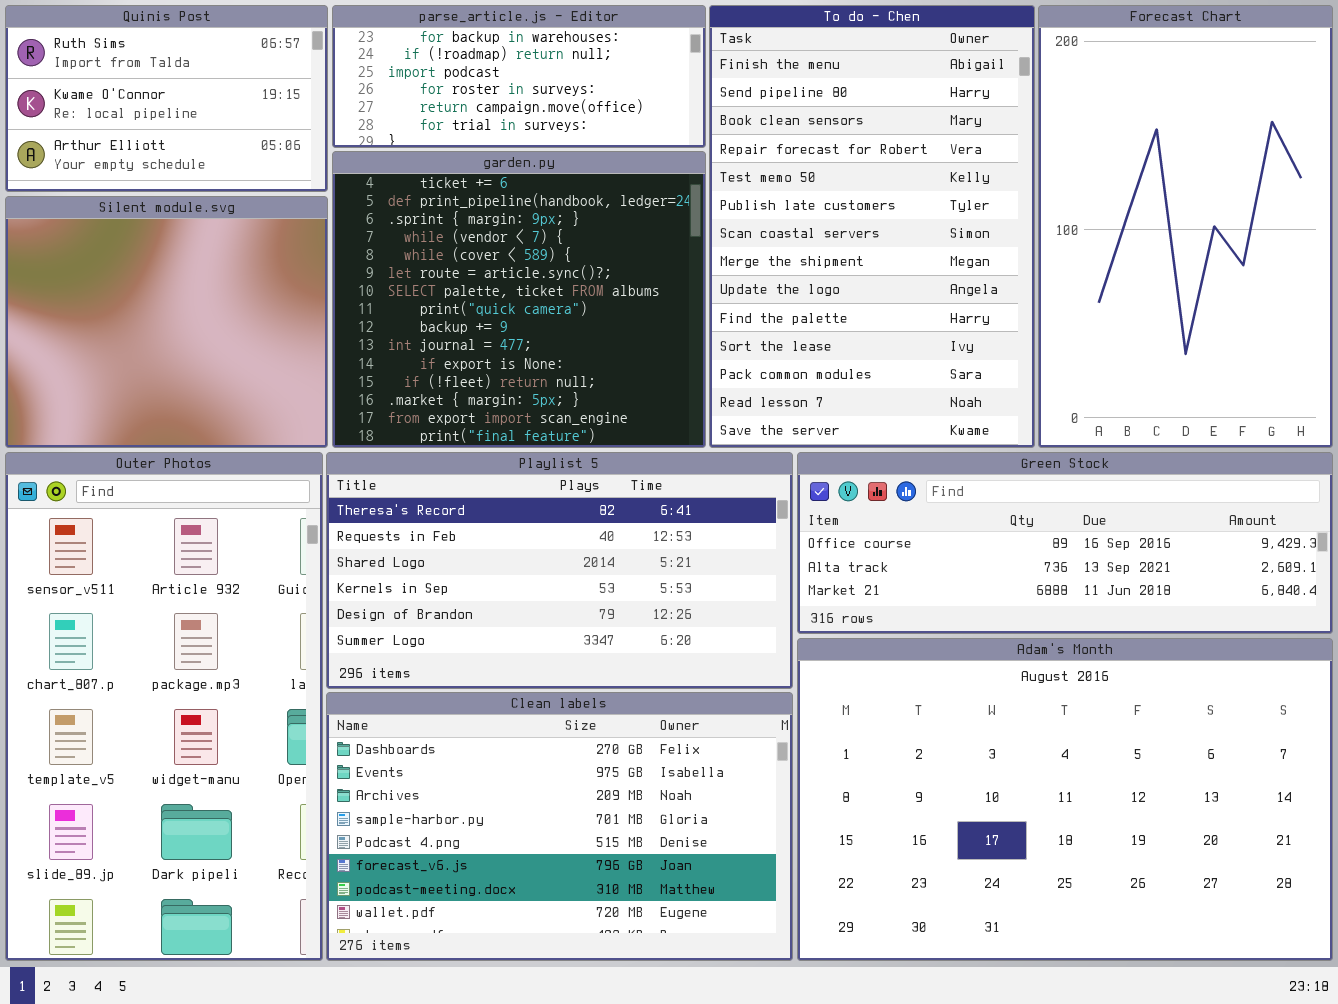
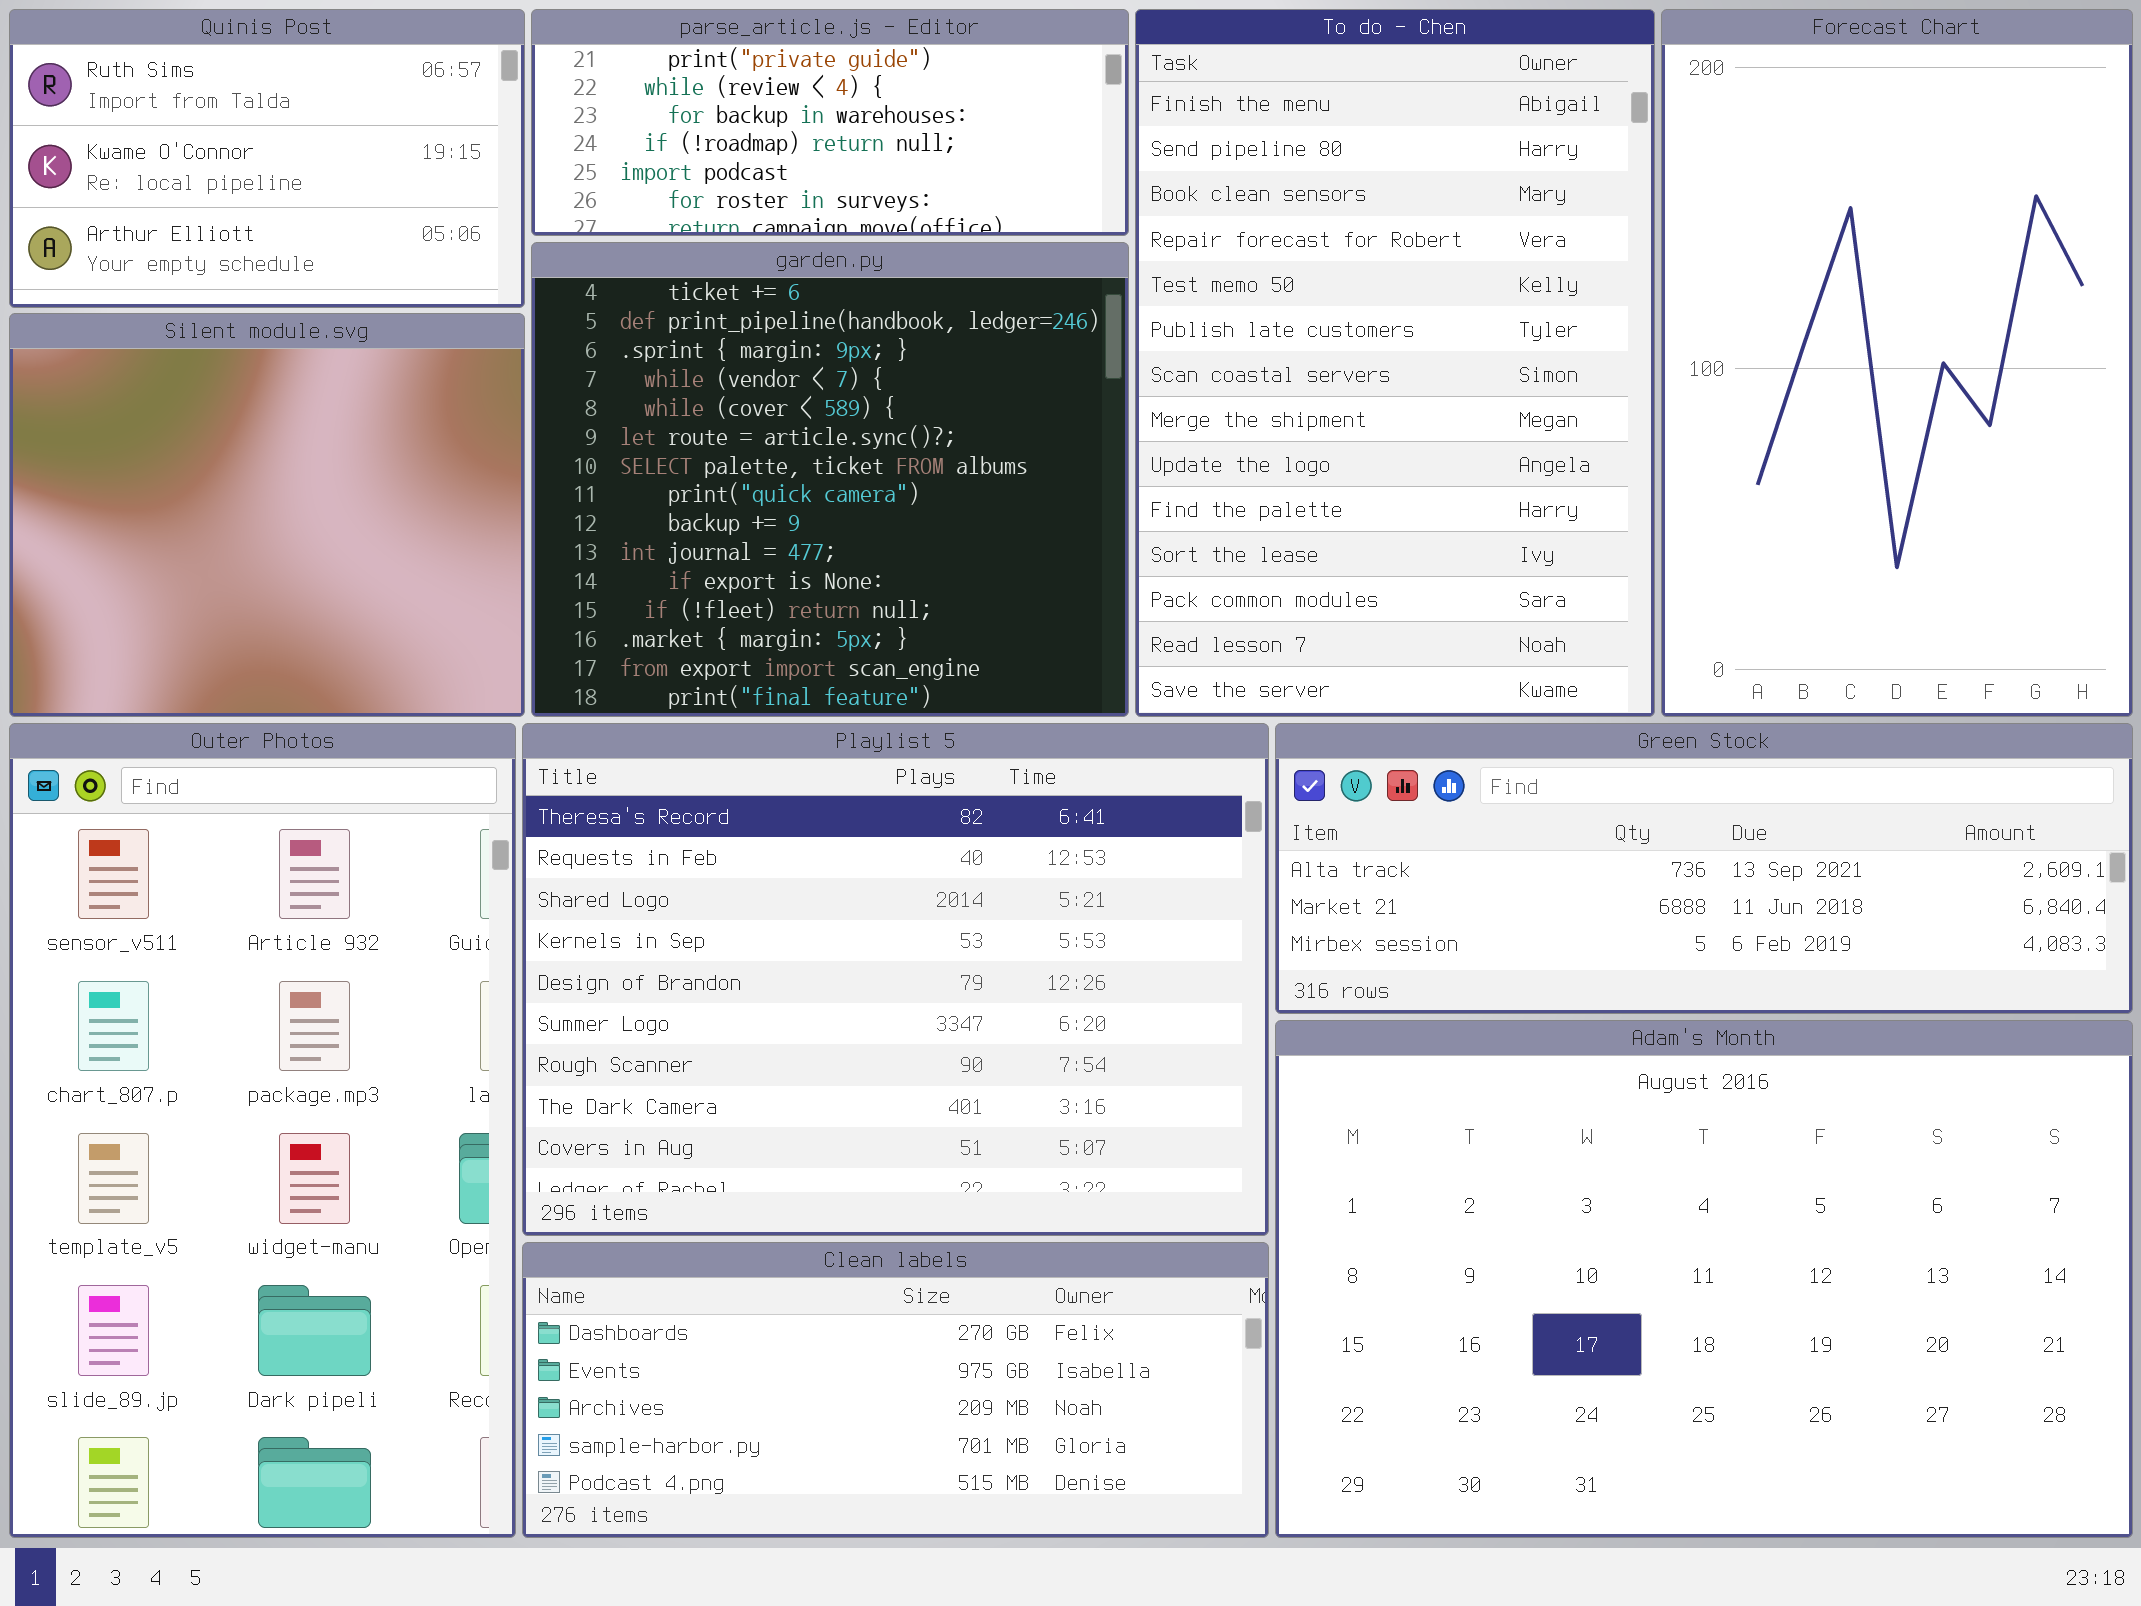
parse_article.js - Editor: [332,5,706,148] -> [531,9,1129,236], scrolled up 2 rows
Playlist 5: [326,452,793,689] -> [522,723,1269,1236], resized
Green Stock: [797,452,1333,634] -> [1275,723,2133,1014], scrolled down 1 row
Clean labels: [326,692,793,961] -> [522,1242,1269,1538], resized

